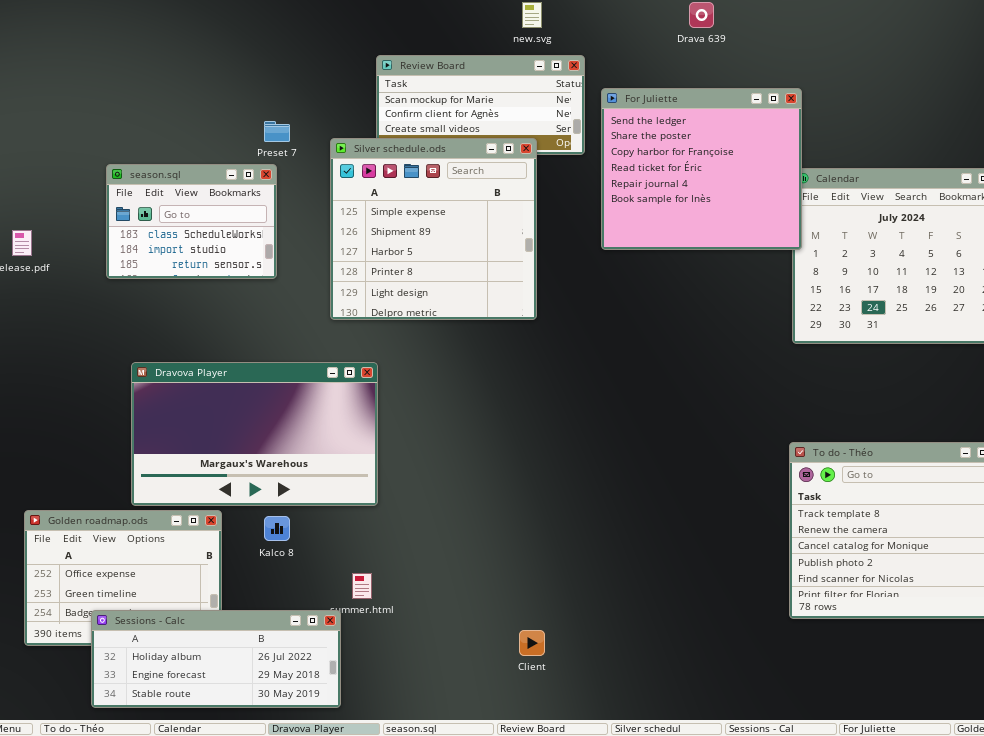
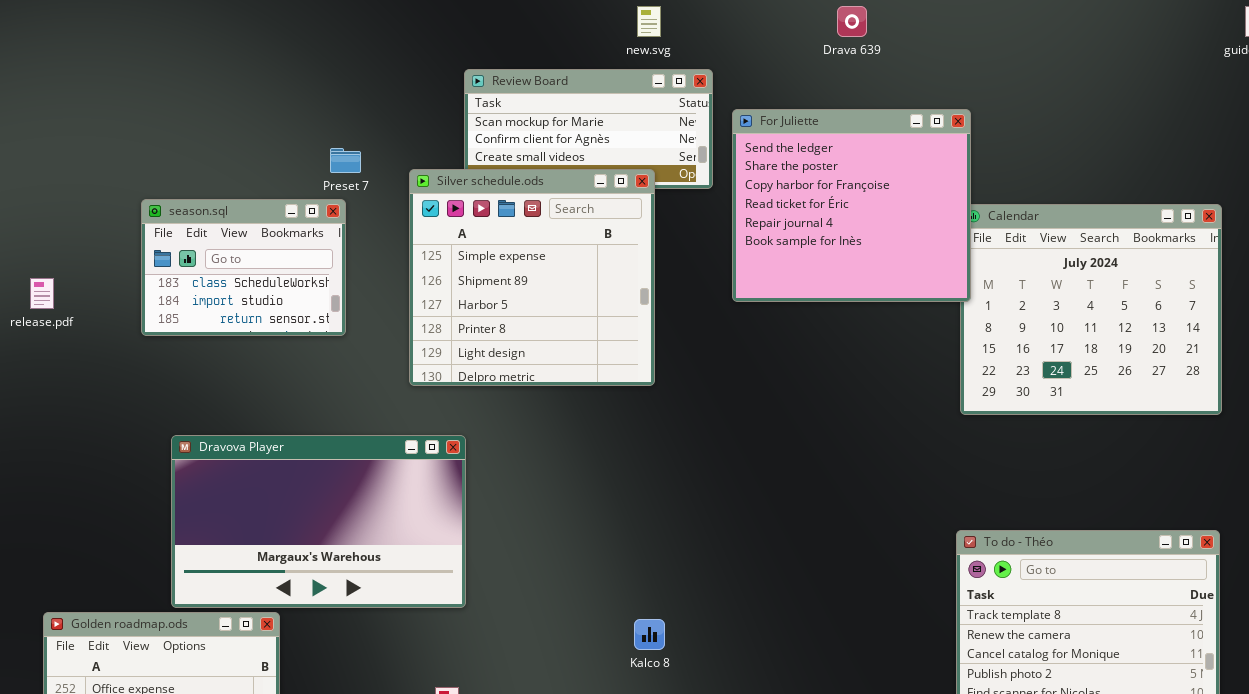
Kalco 8: [264,516,290,541] -> [634,619,665,650], moved

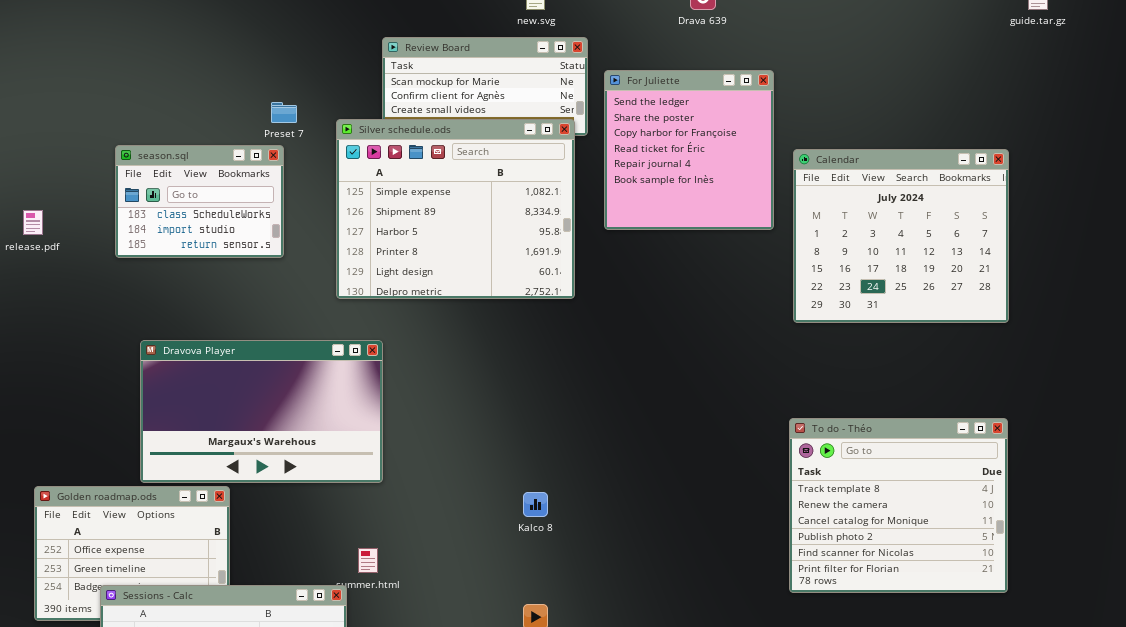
For Juliette: [732,109,971,302] -> [604,70,774,230], resized
Silver schedule.ods: [409,169,655,386] -> [336,119,575,299], resized

